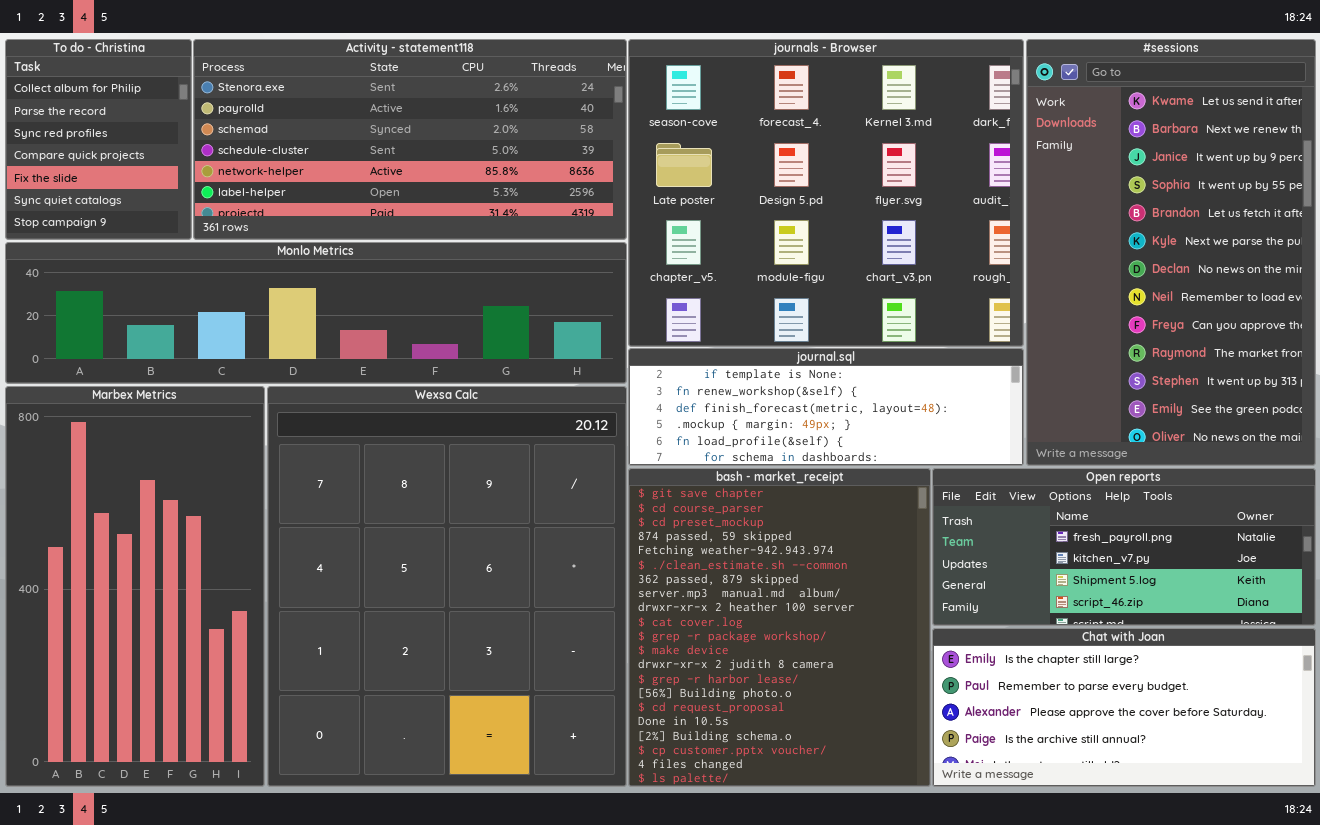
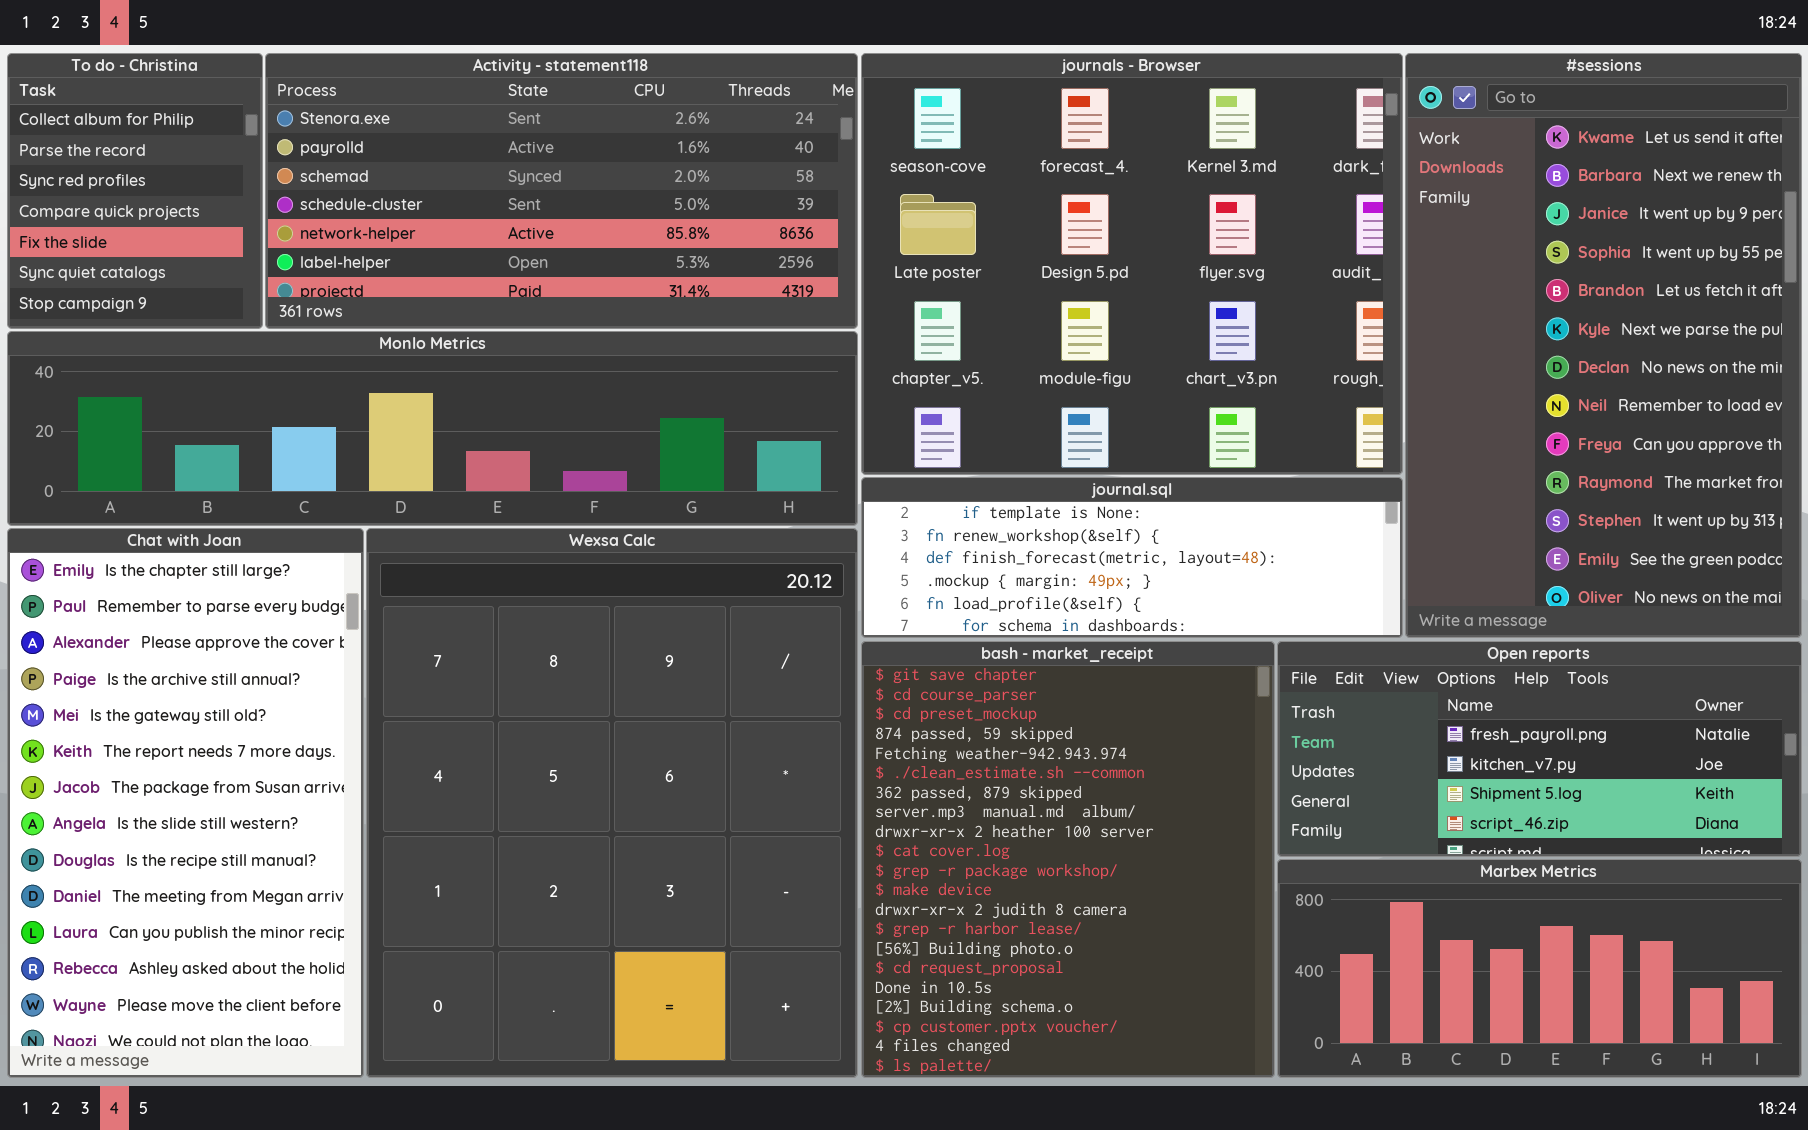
Marbex Metrics: [5,386,265,787] -> [1277,859,1802,1078], moved, resized
Chat with Joan: [932,628,1316,787] -> [7,528,364,1078], moved, resized

